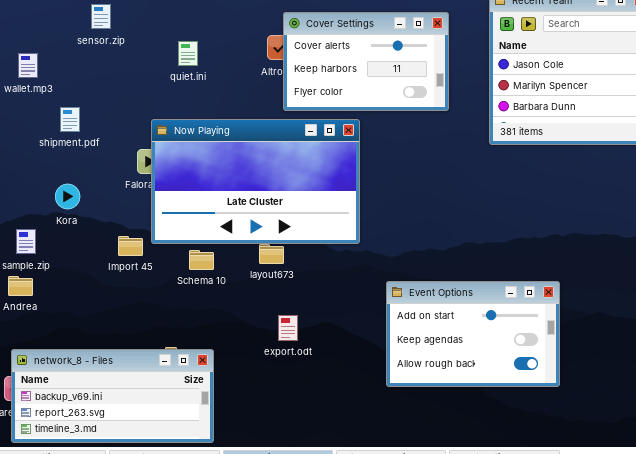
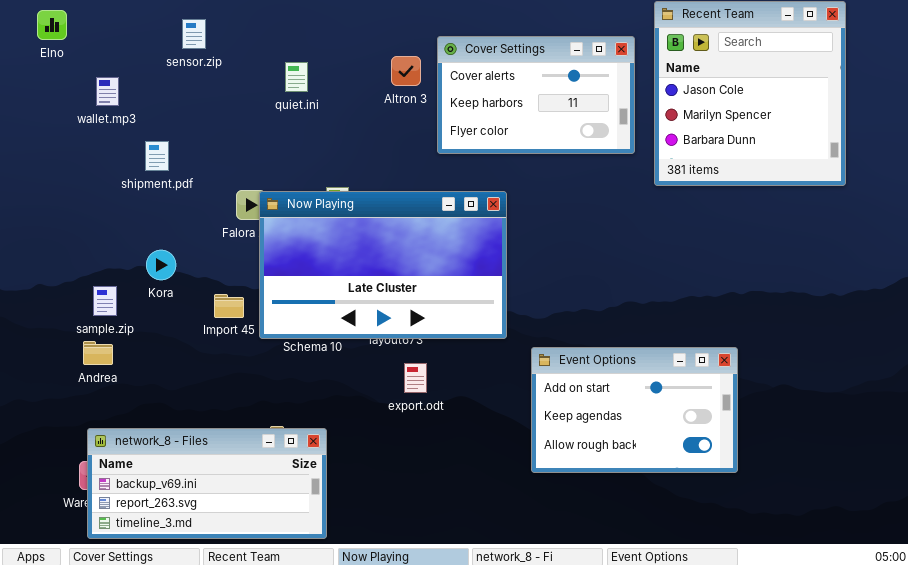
Cover Settings: [283,12,449,111] -> [437,36,635,154], moved
Now Playing: [151,119,360,244] -> [259,191,507,339], moved
Kora: [55,184,80,209] -> [146,250,176,280], moved
export.odt: [278,315,298,341] -> [404,363,427,393], moved

